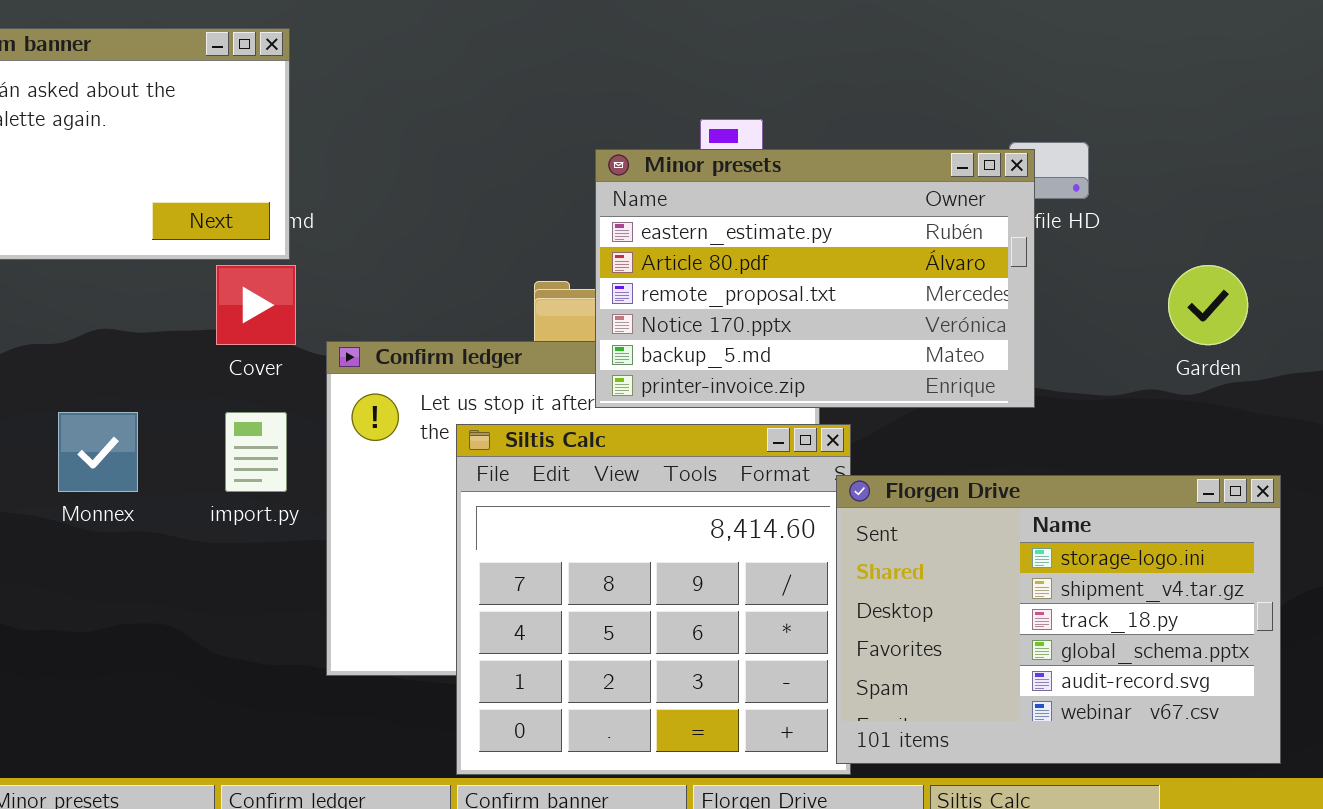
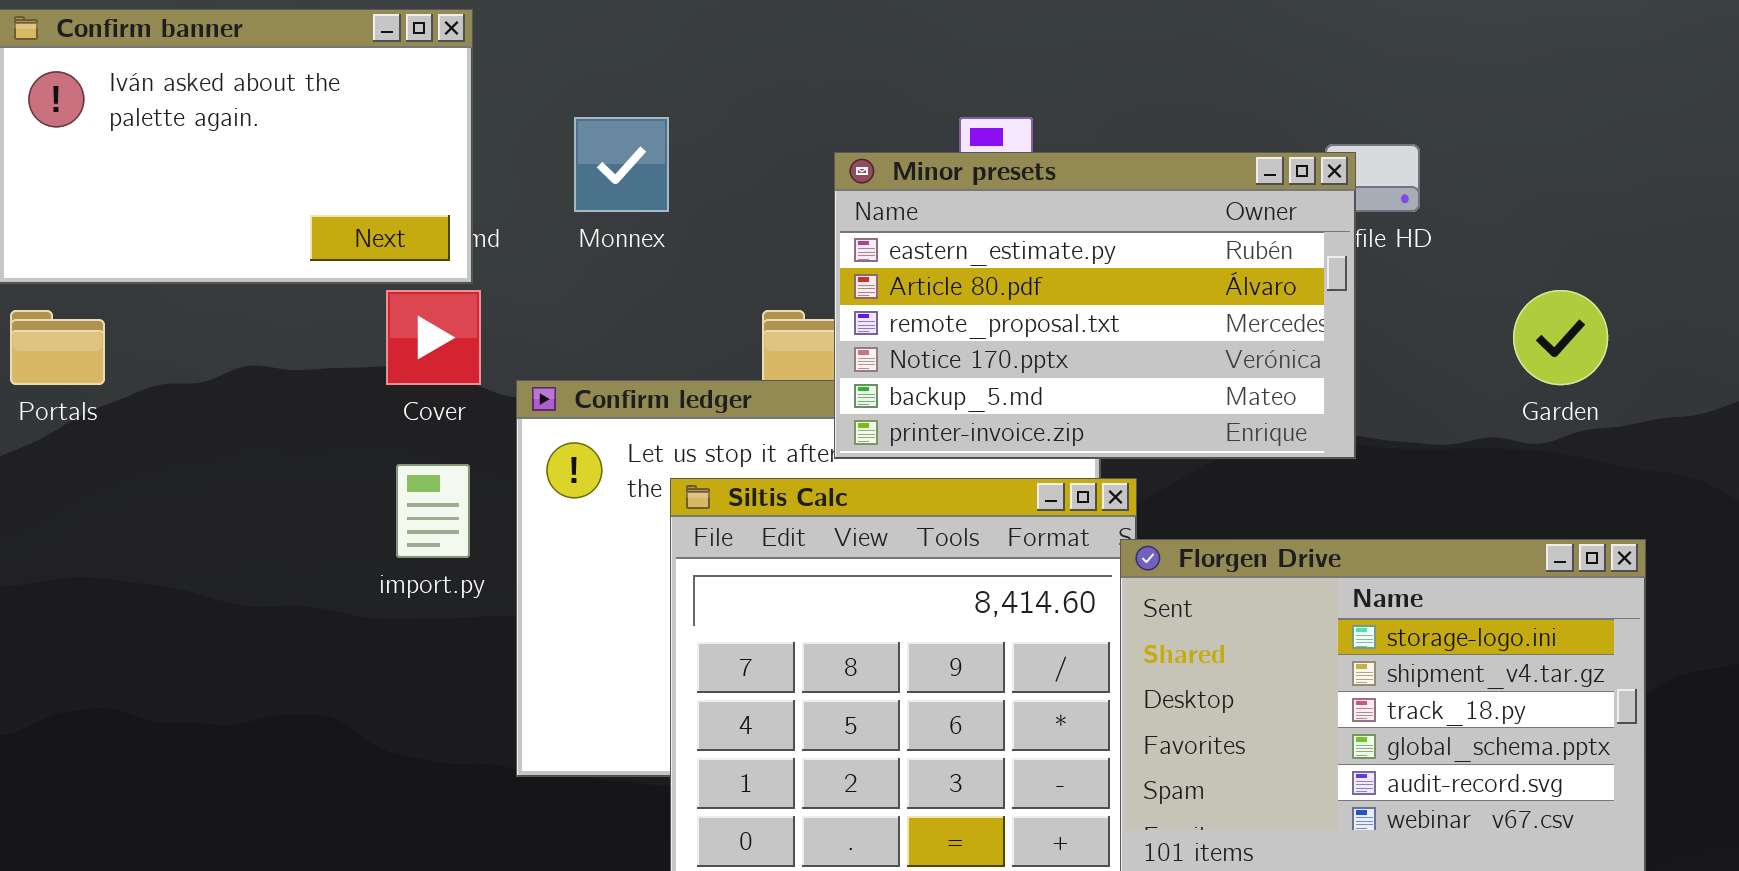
Monnex: [58,412,138,492] -> [574,117,669,212], moved

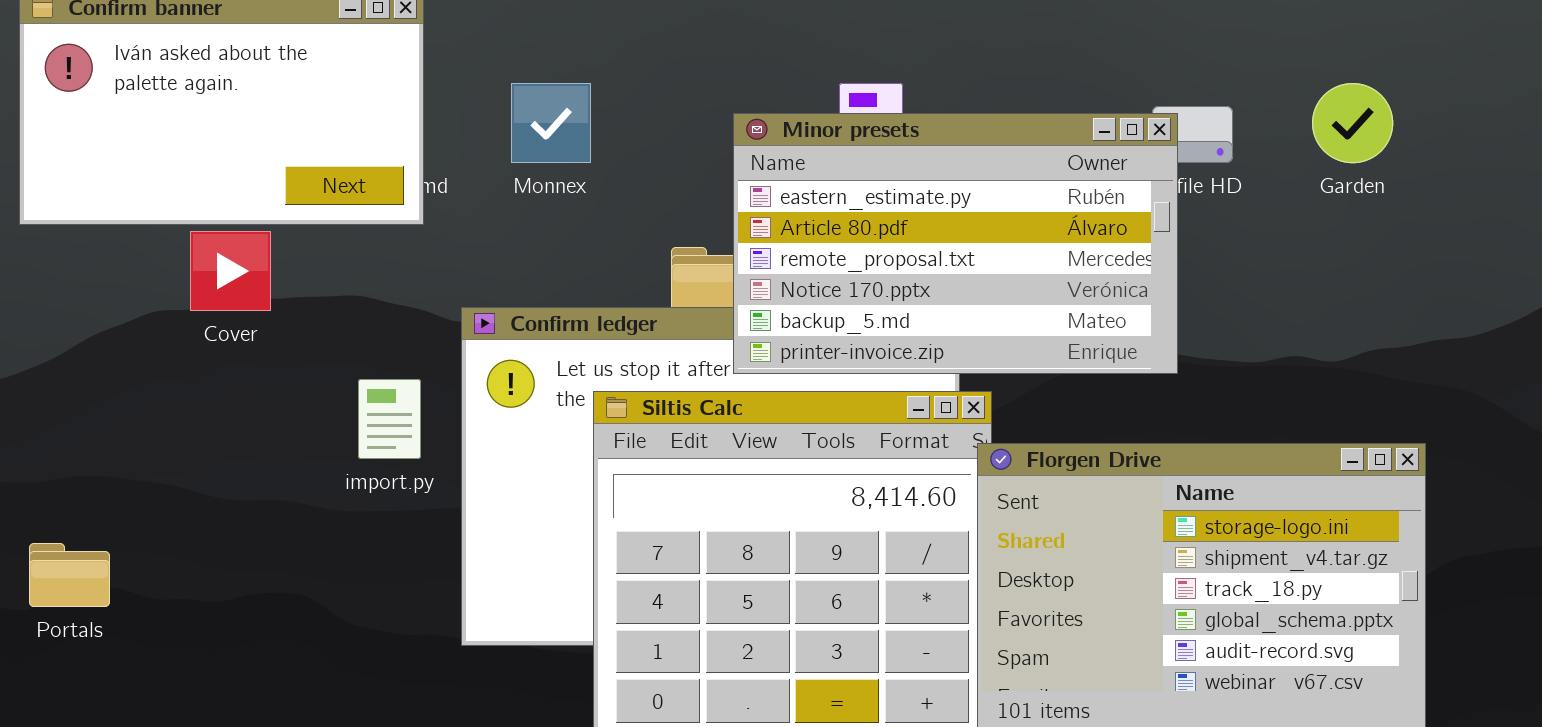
Cover: [386,290,481,385] -> [190,231,271,311], moved
Garden: [1513,290,1608,385] -> [1312,83,1393,163], moved
Portals: [10,310,105,385] -> [29,543,110,607], moved

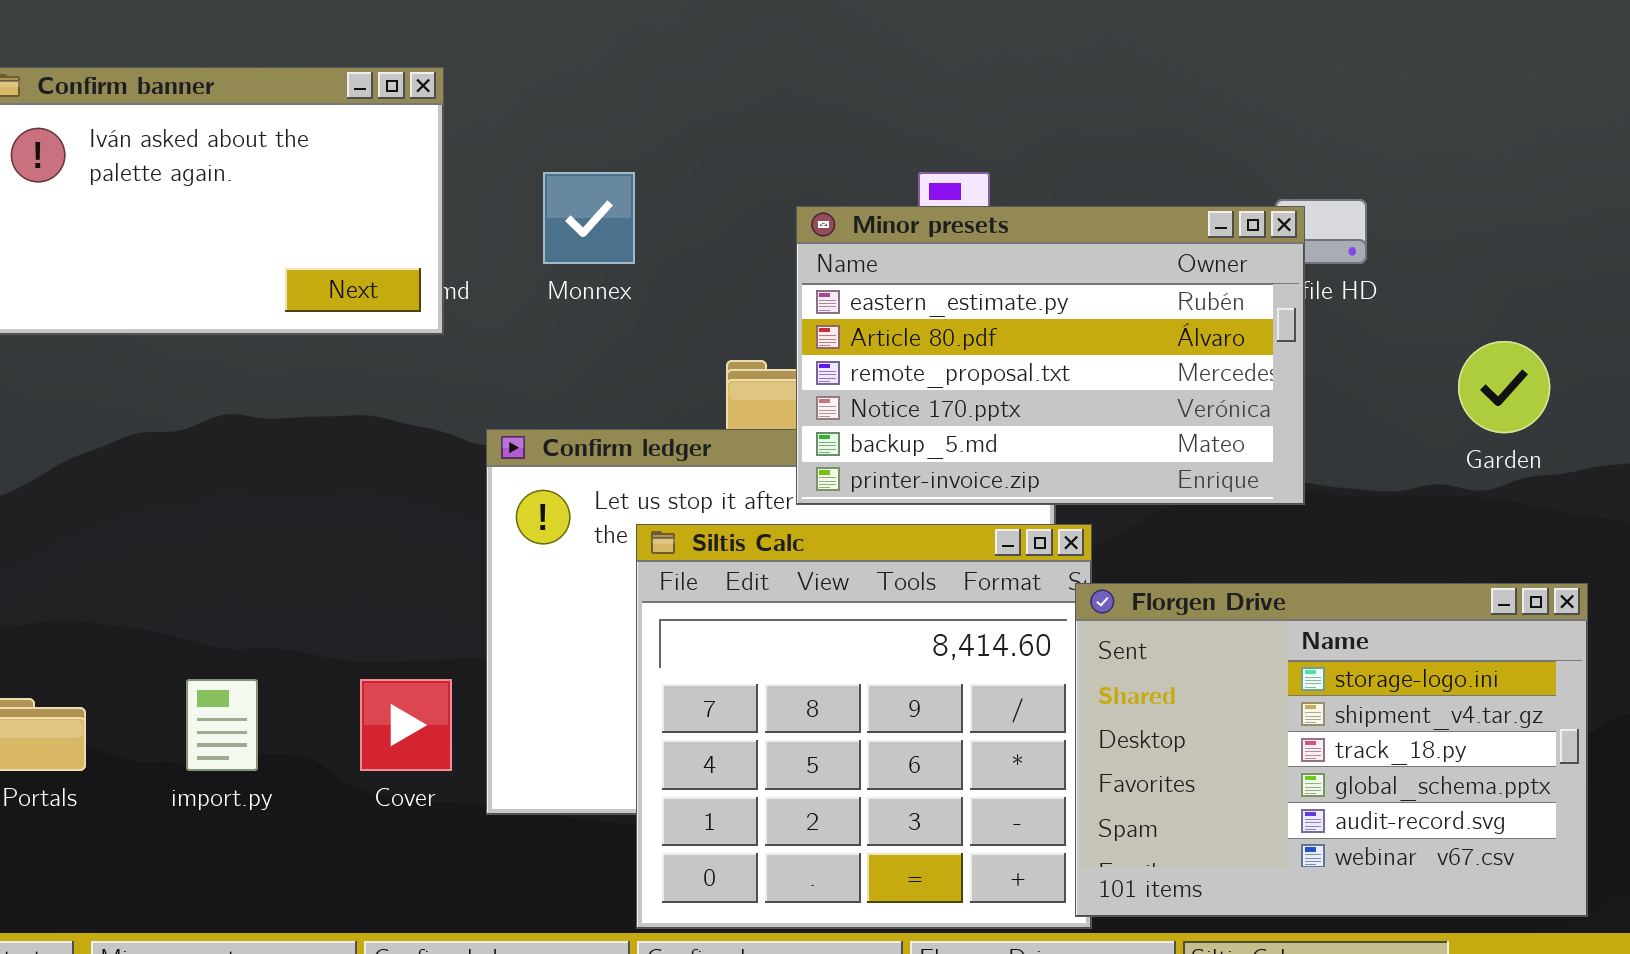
Garden: [1312,83,1393,163] -> [1458,341,1550,433], moved
Cover: [190,231,271,311] -> [360,679,452,771], moved
import.py: [358,379,421,459] -> [186,679,258,771], moved

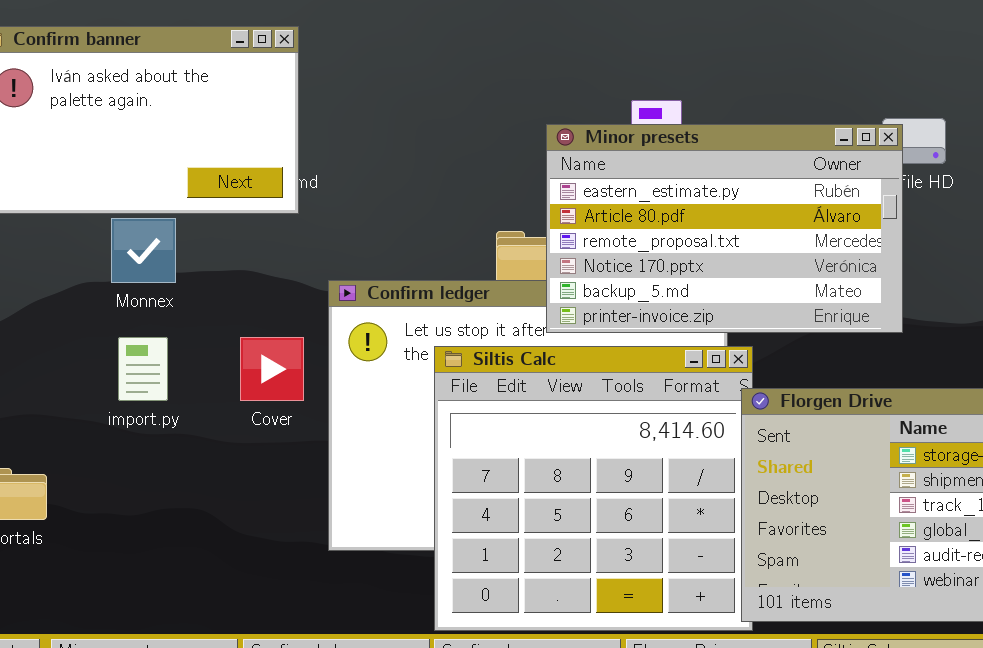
Monnex: [543,172,635,264] -> [111,218,176,283], moved
import.py: [186,679,258,771] -> [118,337,168,401], moved
Cover: [360,679,452,771] -> [240,337,304,401], moved

